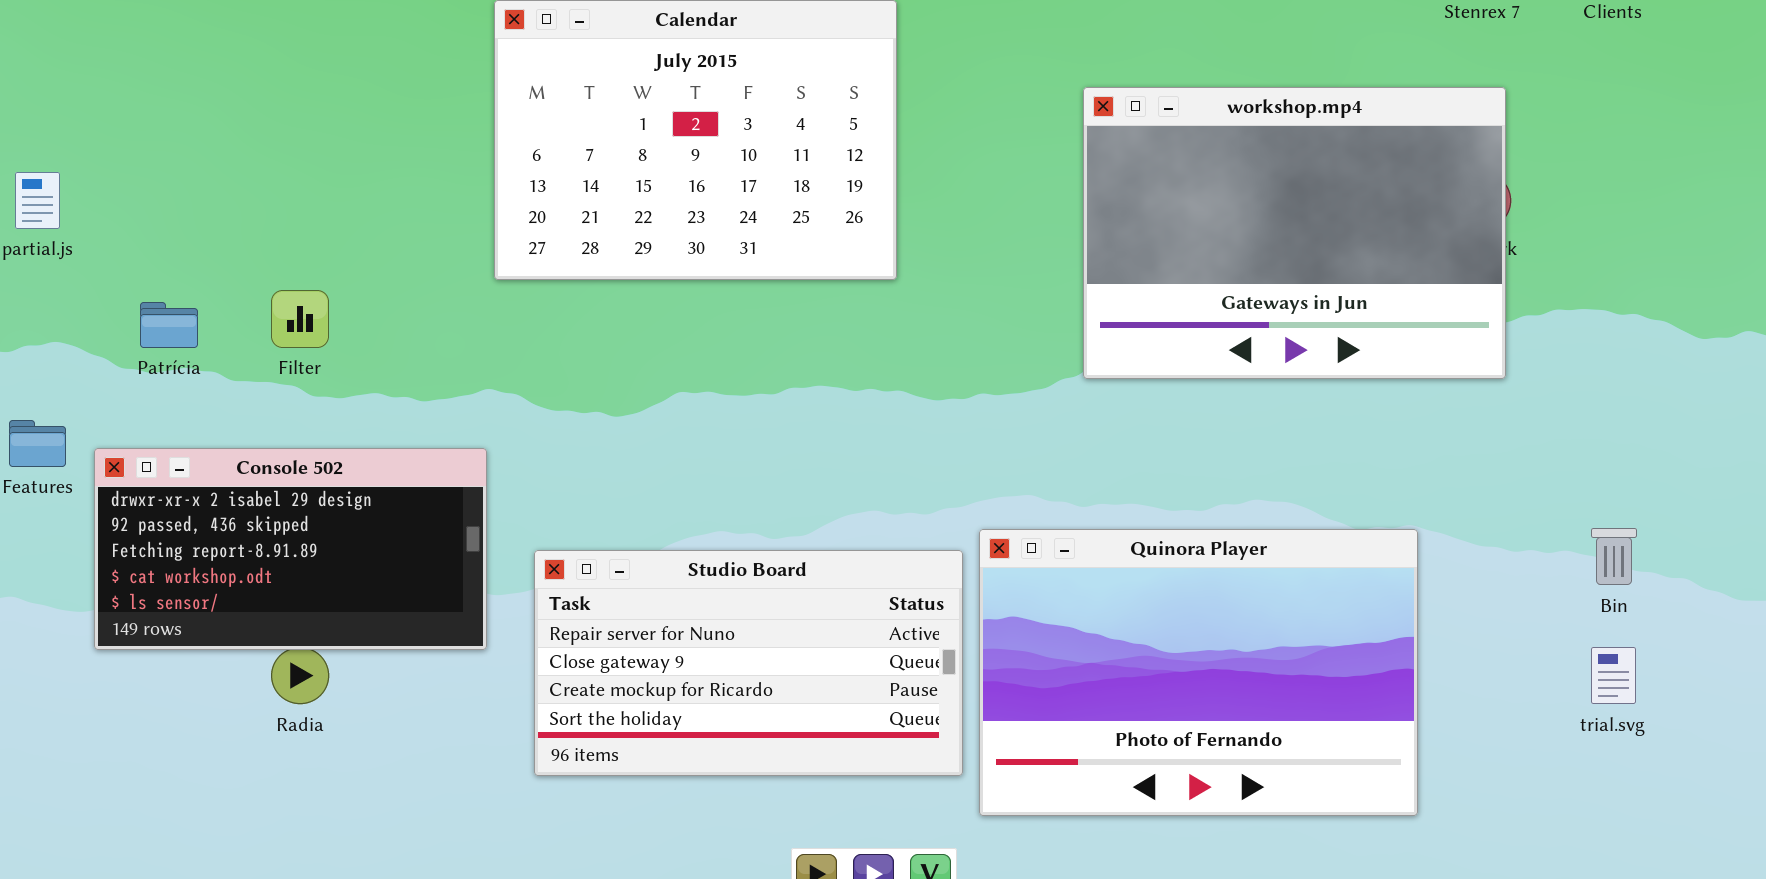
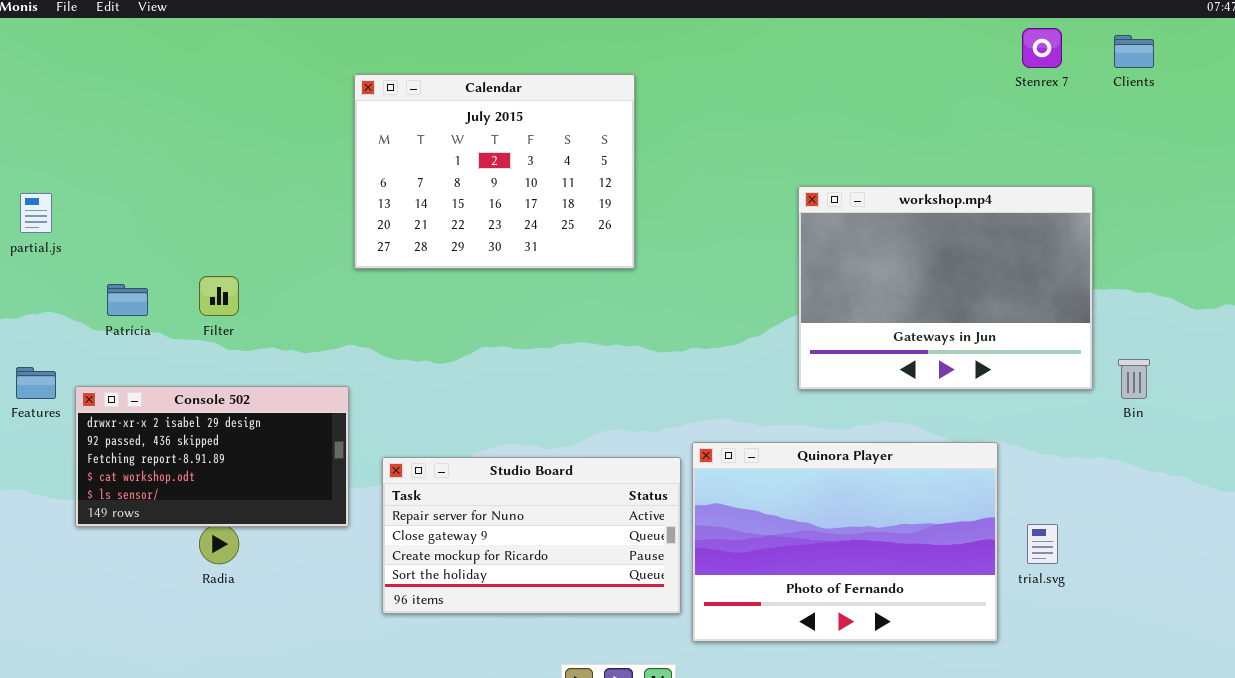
workshop.mp4: [1083,87,1506,379] -> [798,186,1093,390], moved
Bin: [1591,528,1637,585] -> [1118,359,1150,399], moved
trial.svg: [1591,647,1636,704] -> [1027,524,1058,564], moved

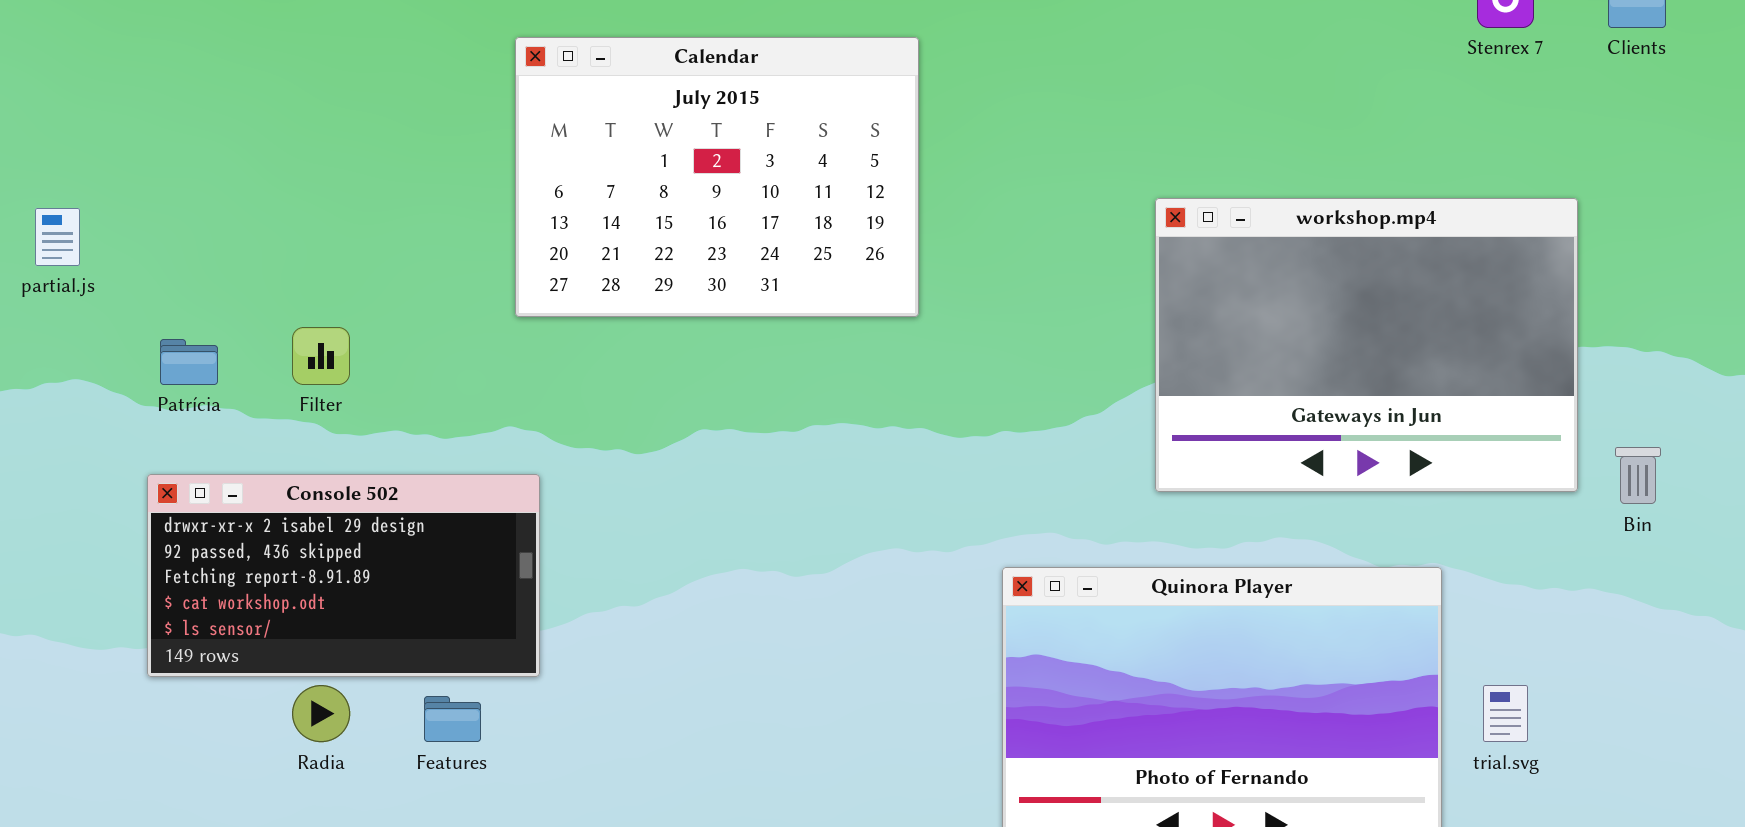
Features: [16,367,56,399] -> [424,696,481,742], moved
Console 502: [75,386,349,527] -> [147,474,540,677], moved
Studio Board: [382,457,681,614] -> none, closed

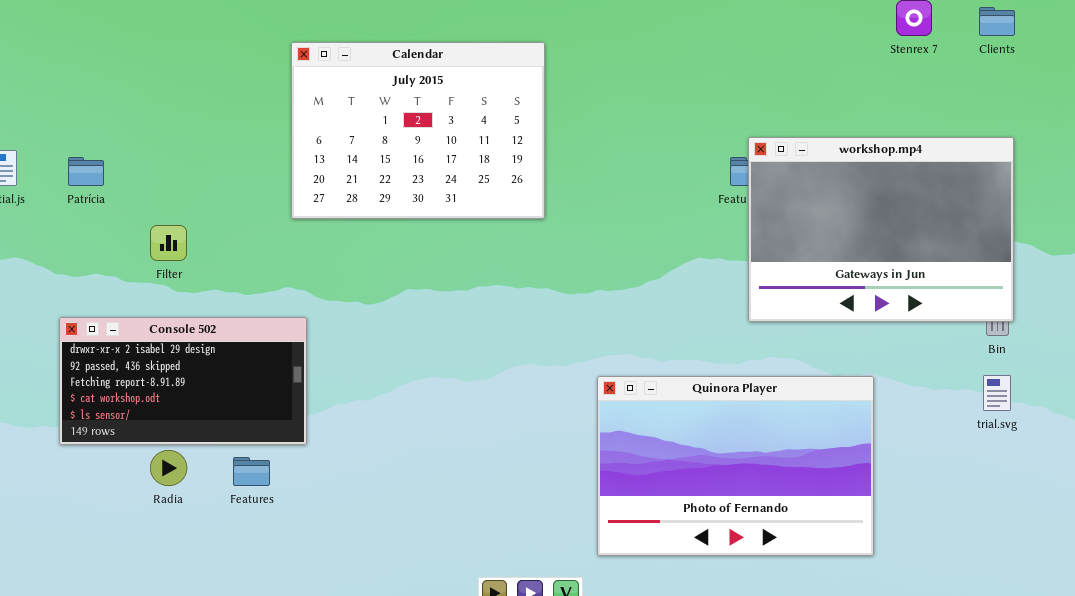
workshop.mp4: [1155,198,1578,492] -> [748,137,1014,322], moved
Patrícia: [160,339,218,385] -> [68,157,104,186], moved
trial.svg: [1483,685,1528,742] -> [983,375,1011,411], moved

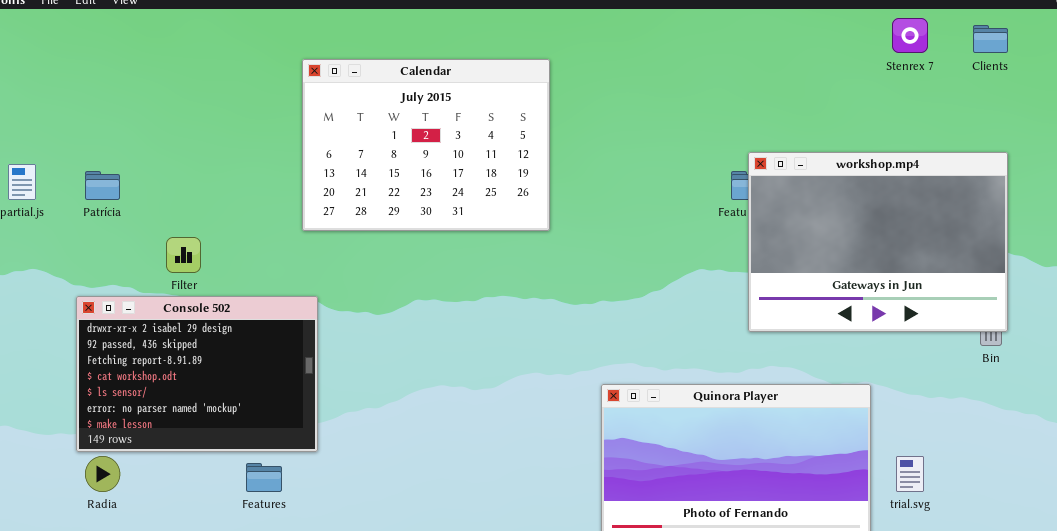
Console 502: [59,317,307,445] -> [76,296,318,452], resized
trial.svg: [983,375,1011,411] -> [896,456,924,492], moved
Radia: [150,450,187,486] -> [85,456,120,492], moved

